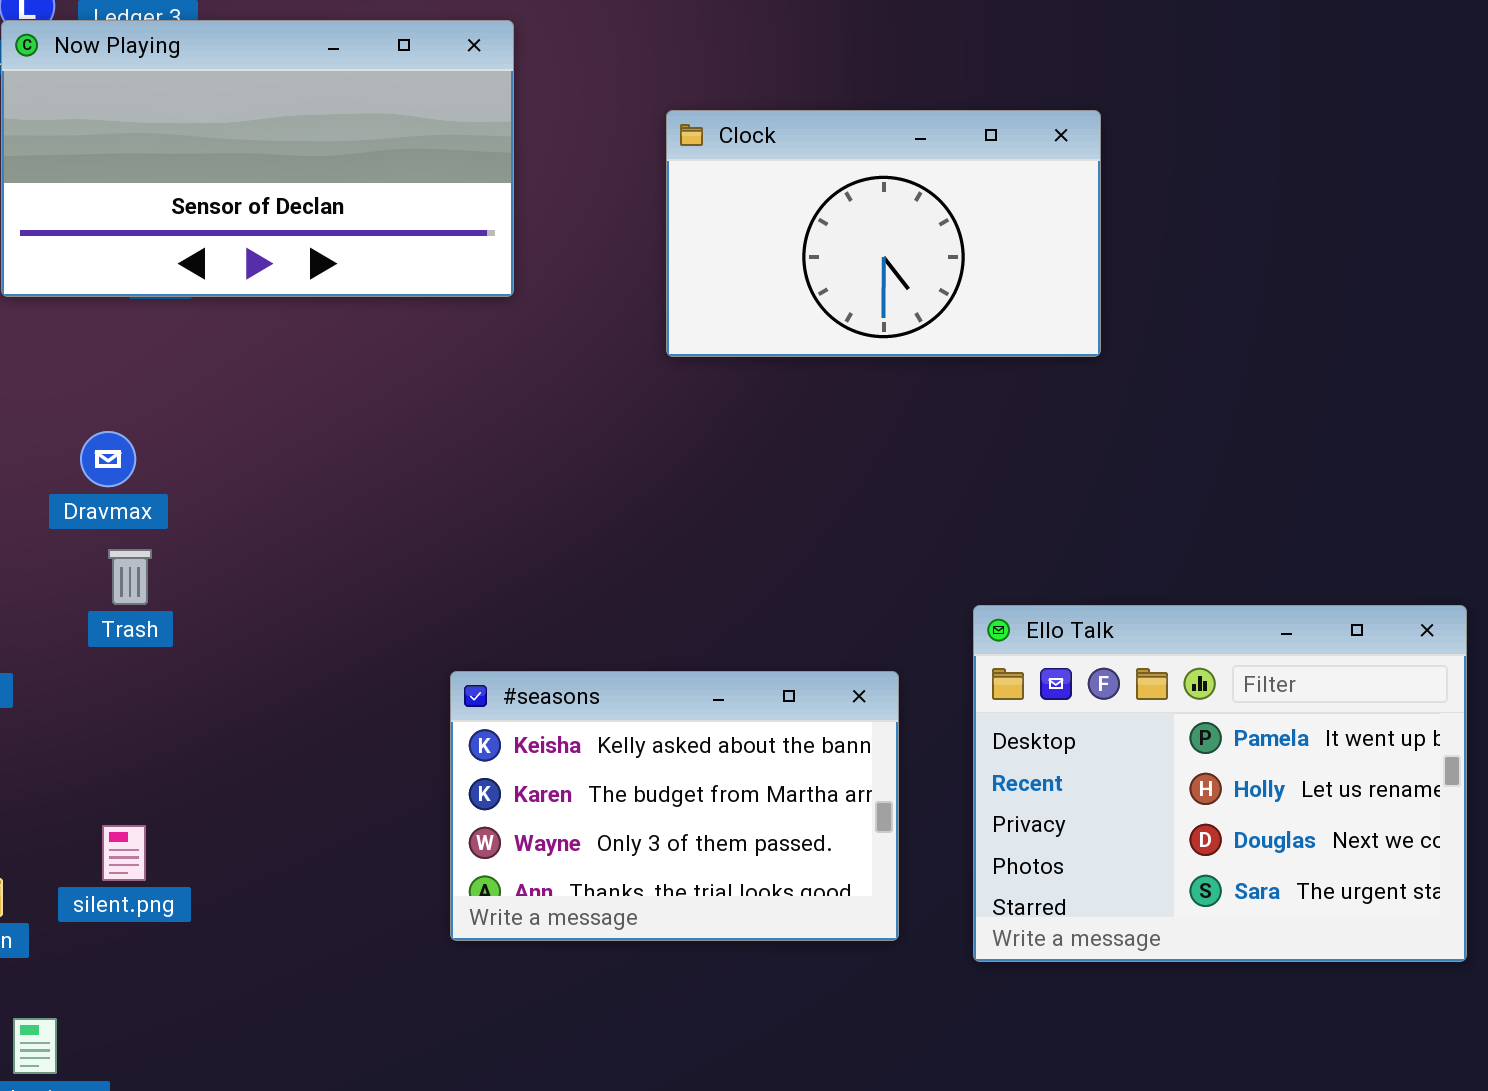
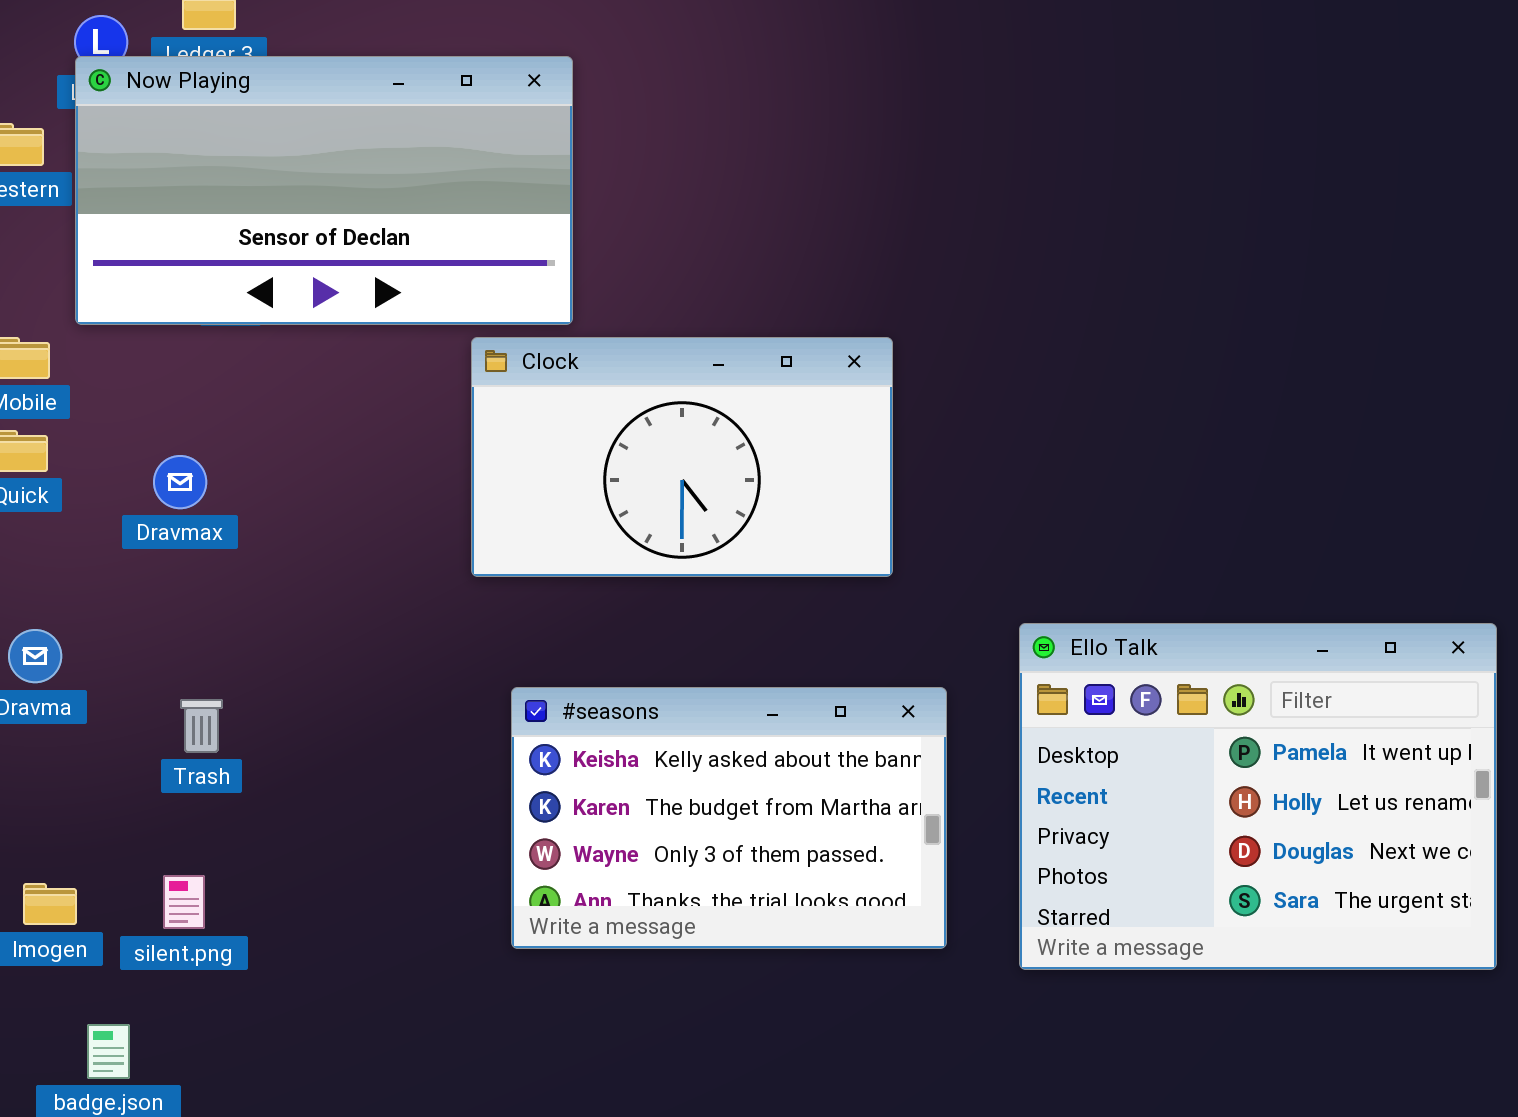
Clock: [666,110,1101,357] -> [471,337,893,577], moved
Trash: [108,549,152,605] -> [180,699,223,753], moved
silent.png: [102,825,146,881] -> [163,875,205,929], moved

